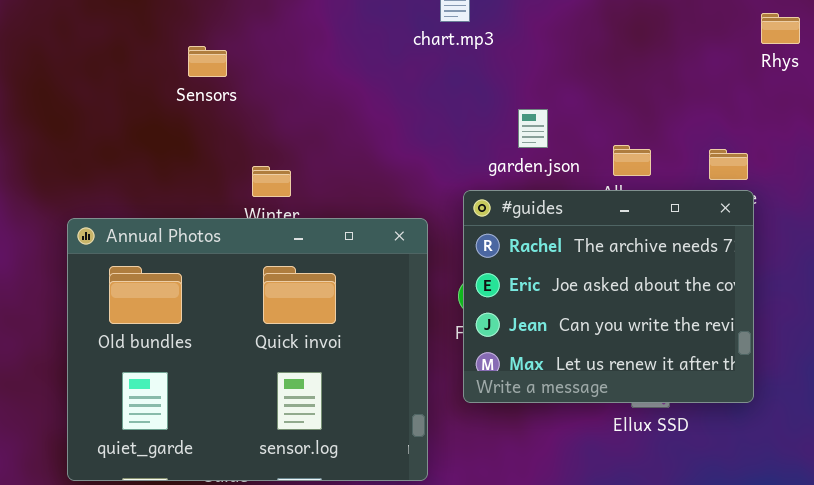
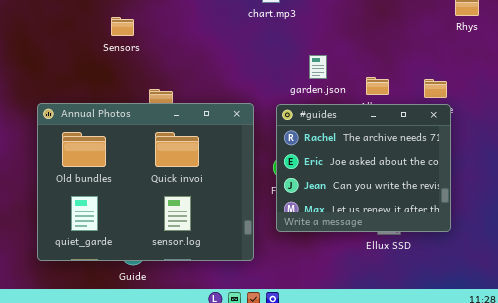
Annual Photos: [67,218,428,481] -> [37,103,254,261], moved

